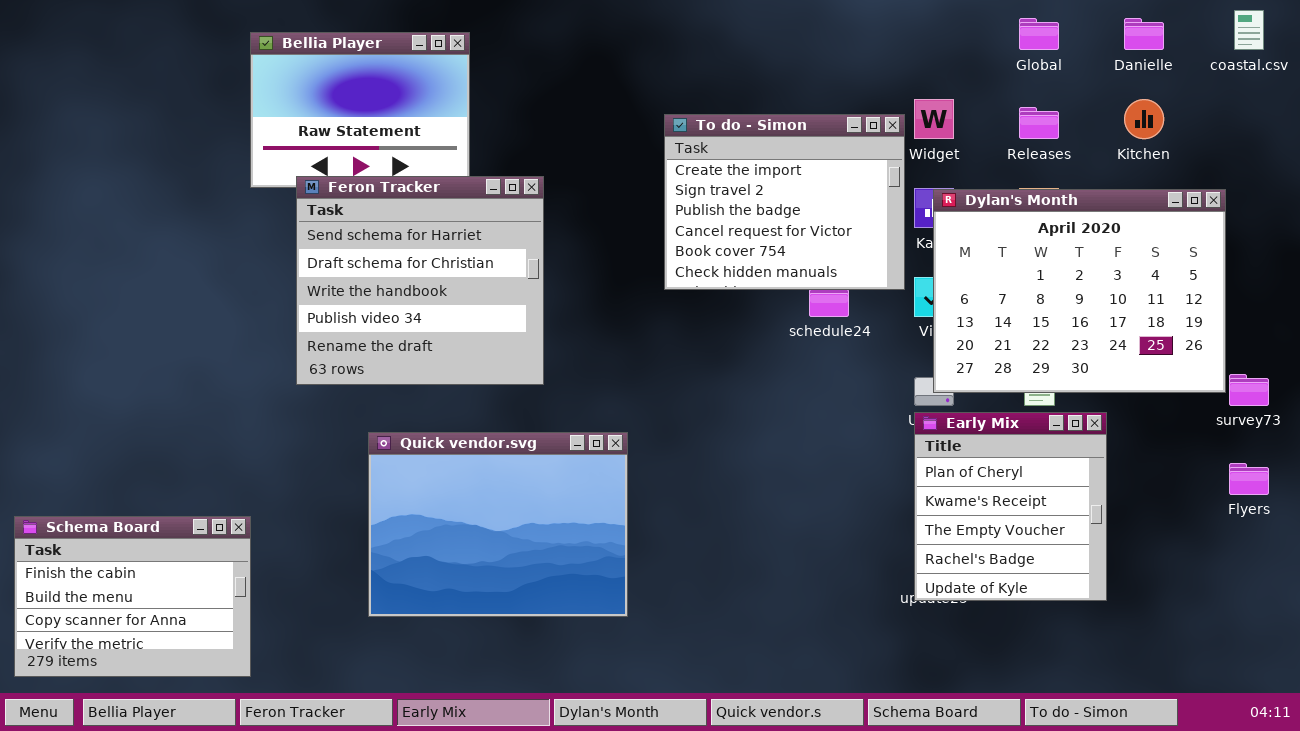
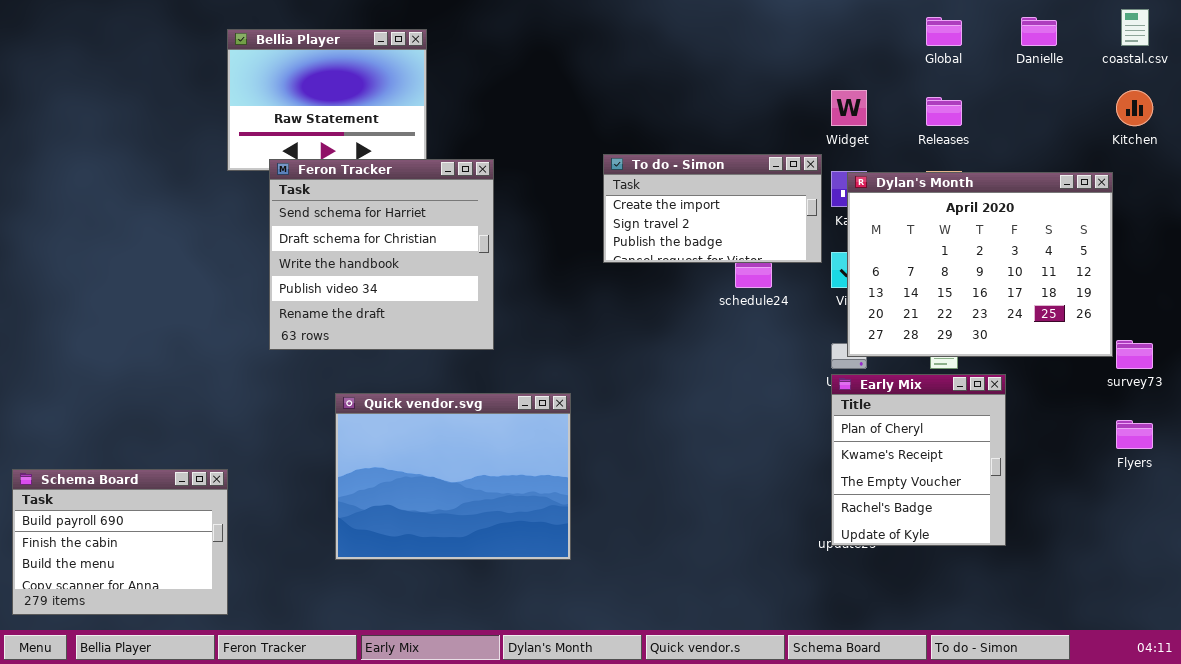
Kitchen: [1124,99,1164,139] -> [1116,90,1153,126], moved
To do - Simon: [664,114,905,290] -> [603,154,822,263], resized
Schema Board: [14,516,251,677] -> [12,469,228,615], scrolled up 1 row

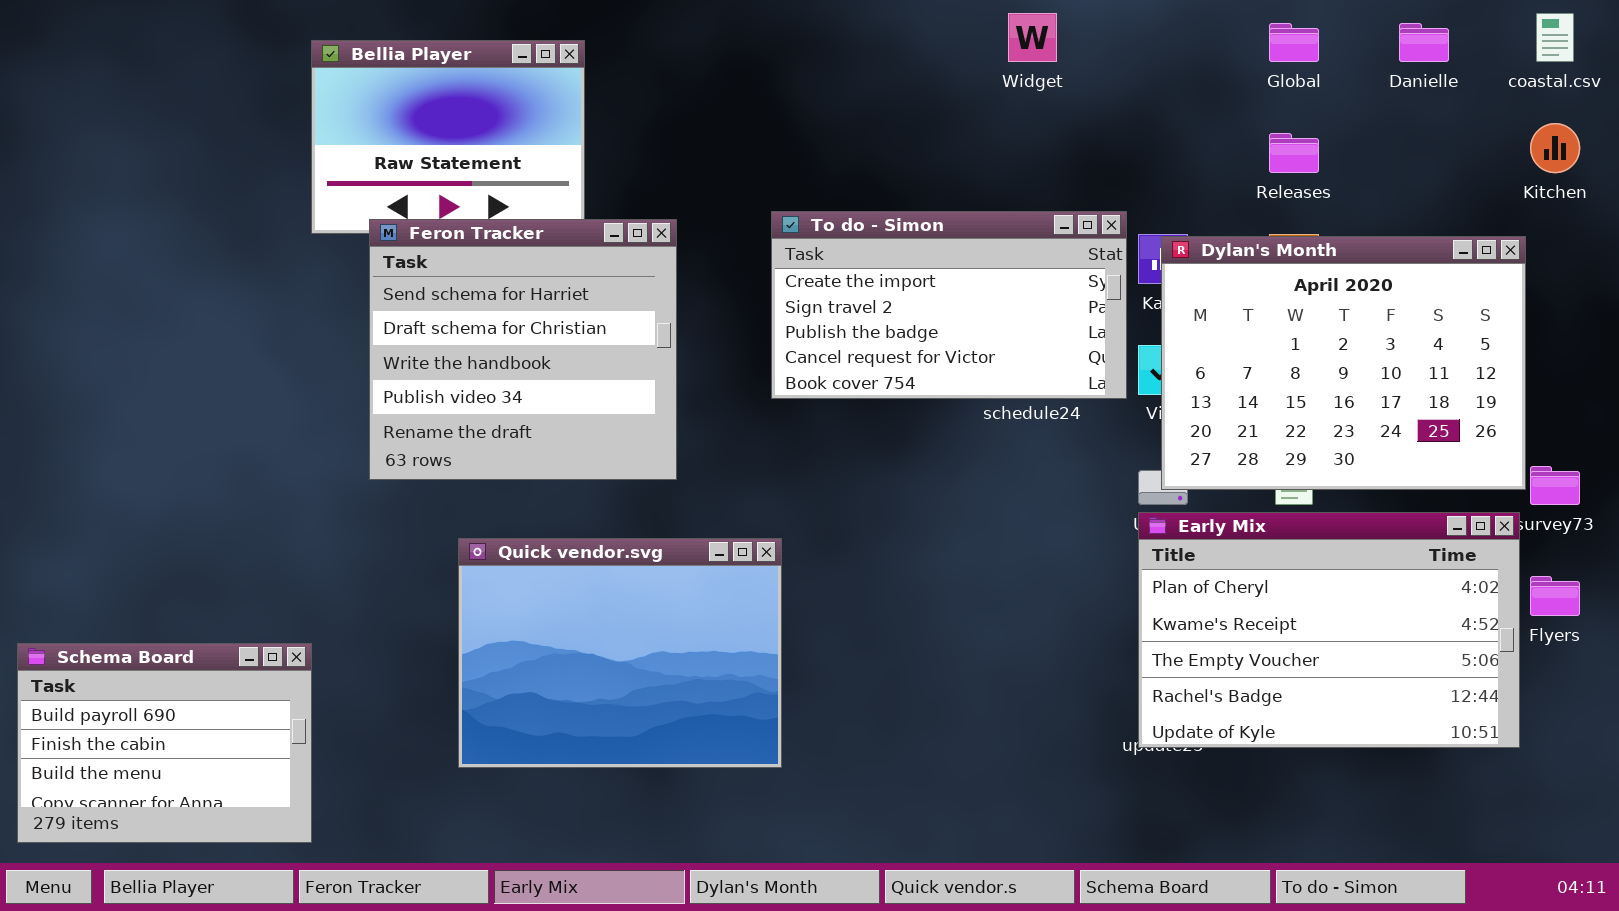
Widget: [831,90,867,126] -> [1008,13,1057,62], moved
To do - Simon: [603,154,822,263] -> [771,211,1127,399], resized
Early Mix: [831,374,1006,546] -> [1138,512,1520,748], resized

